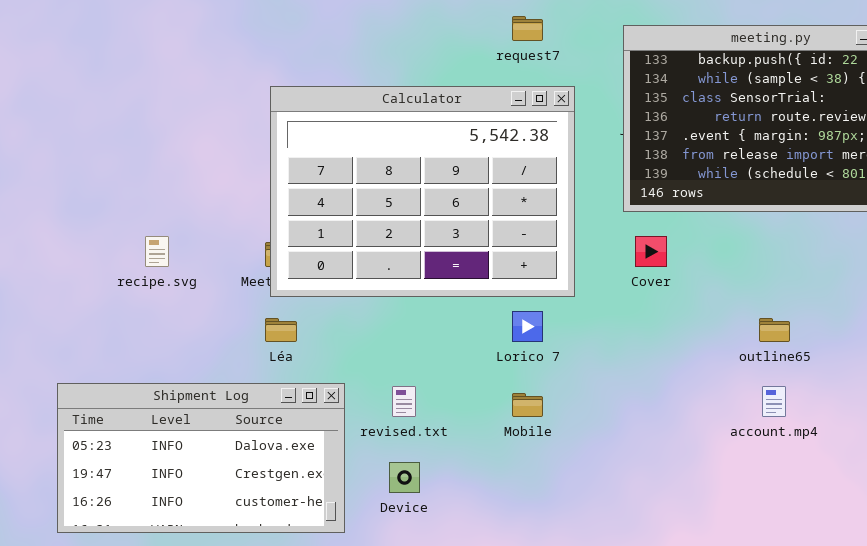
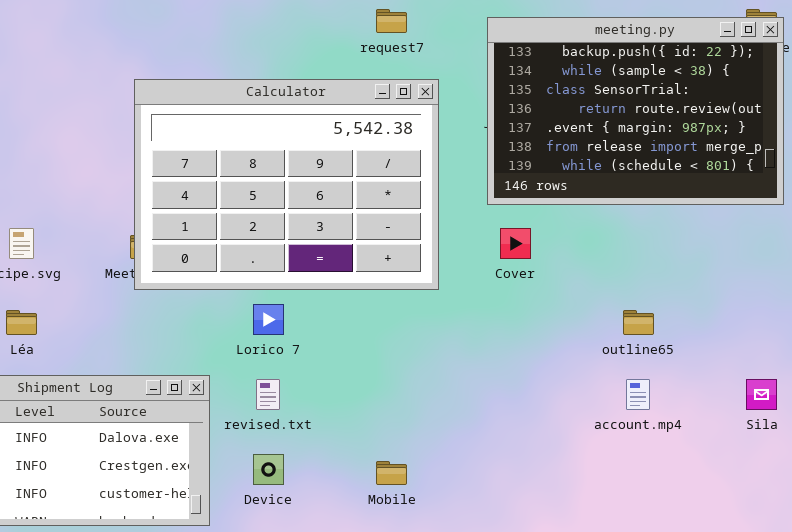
Lorico 7: [512,311,543,342] -> [253,304,284,335], moved
Léa: [265,318,297,342] -> [6,310,37,335], moved
Mobile: [512,393,543,417] -> [376,461,407,485], moved

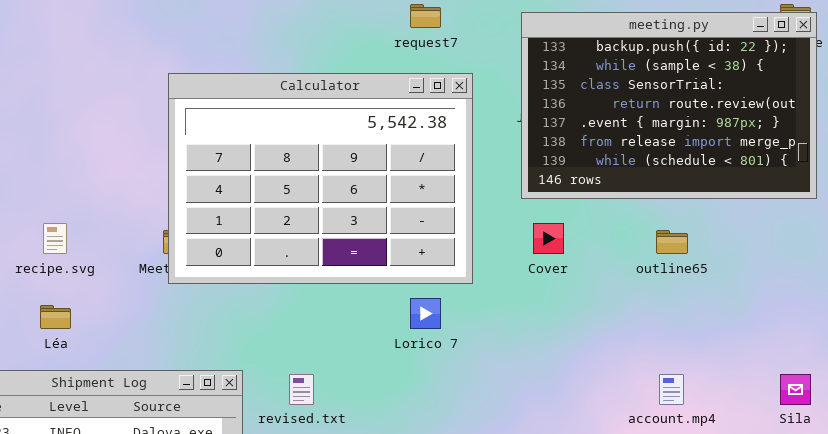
Lorico 7: [253,304,284,335] -> [410,298,441,329], moved
outline65: [623,310,654,335] -> [656,230,688,254], moved

